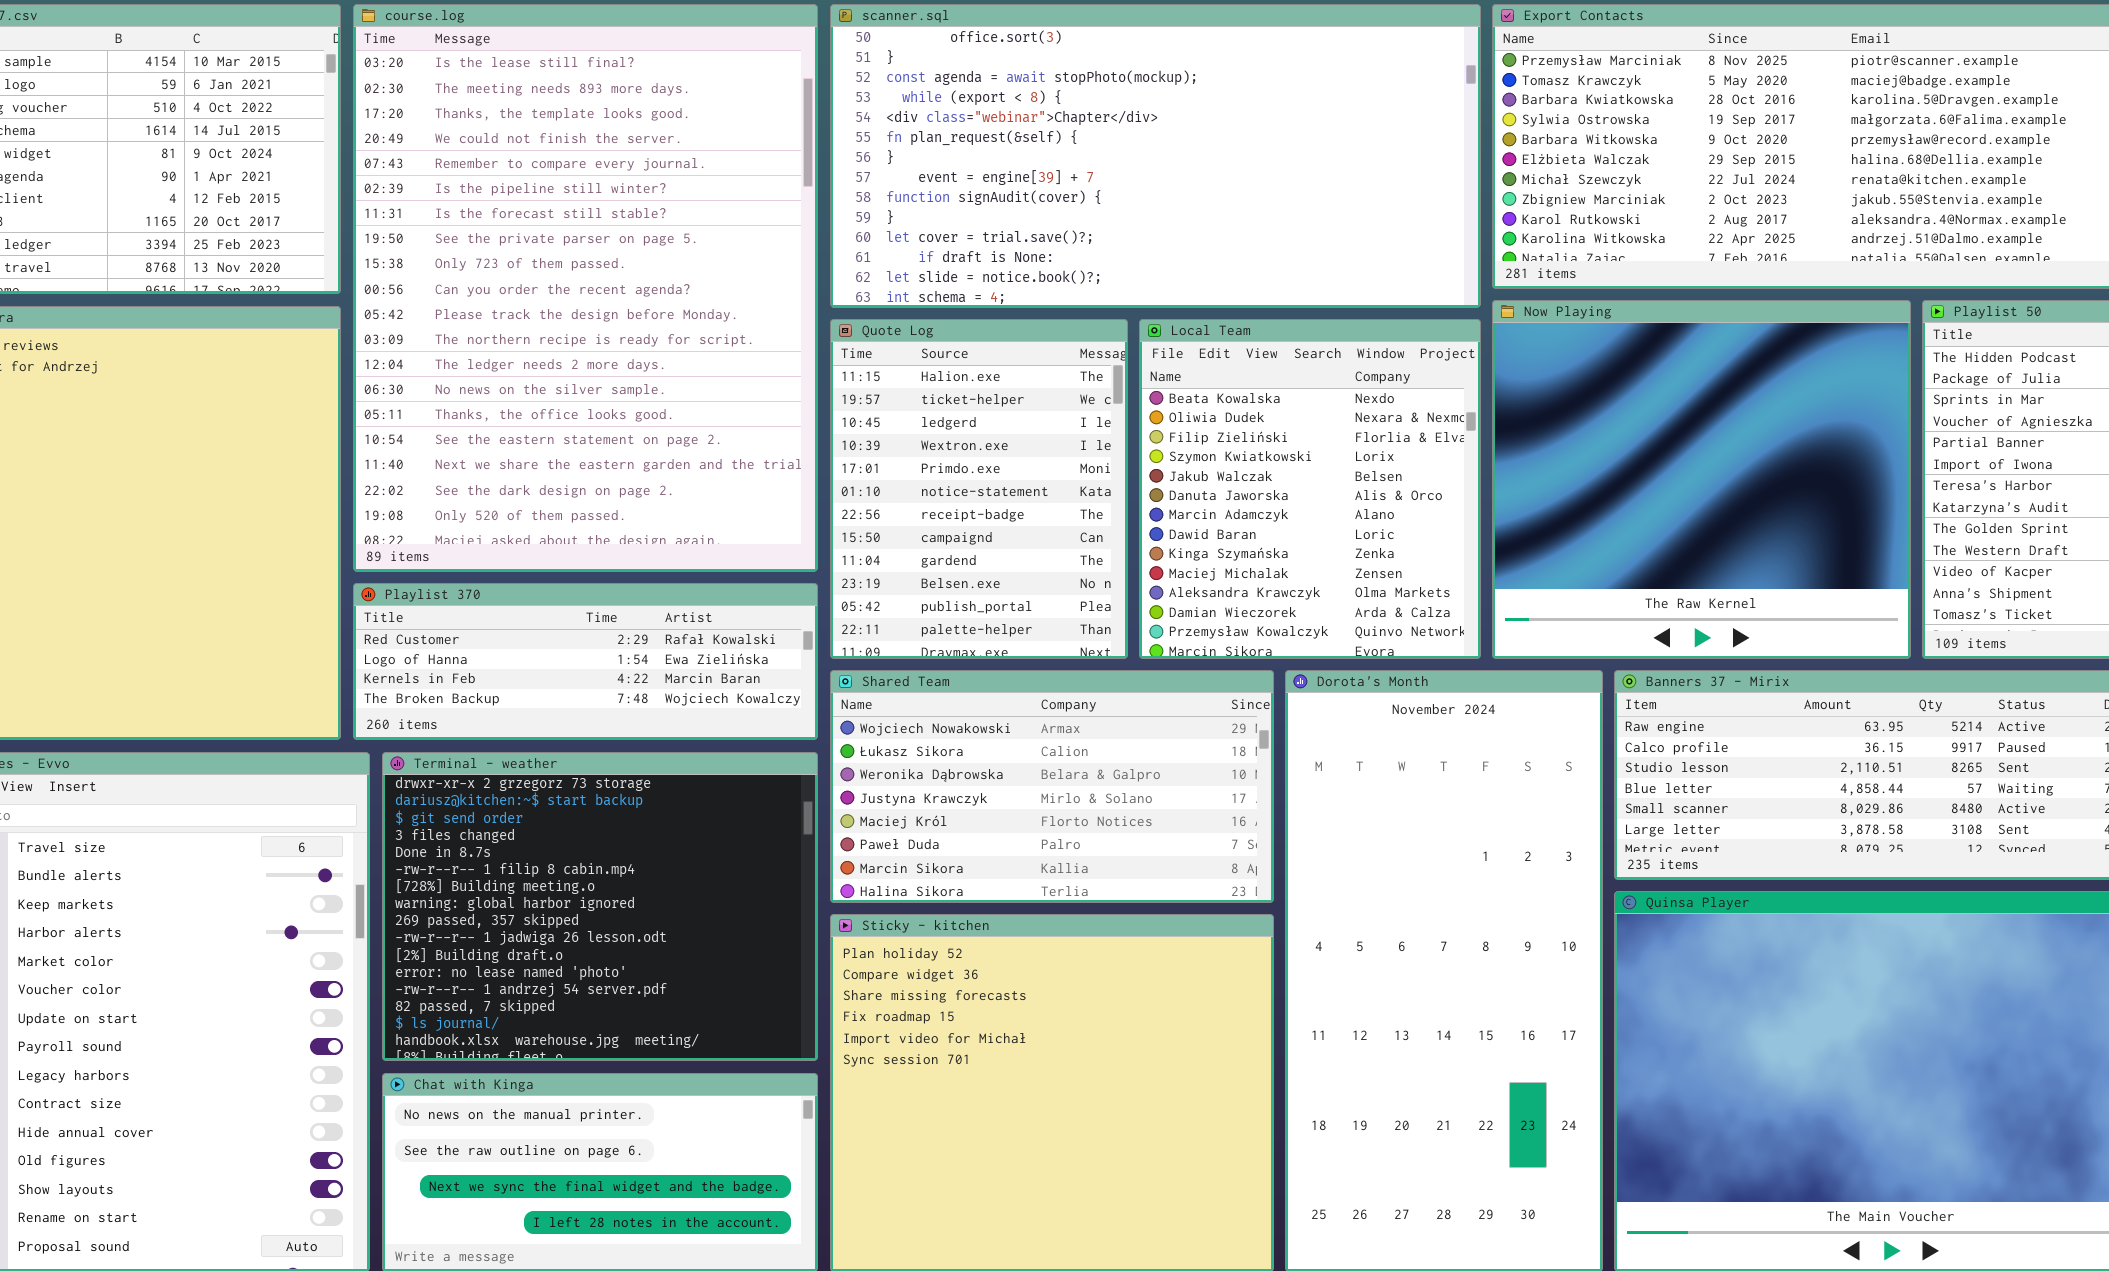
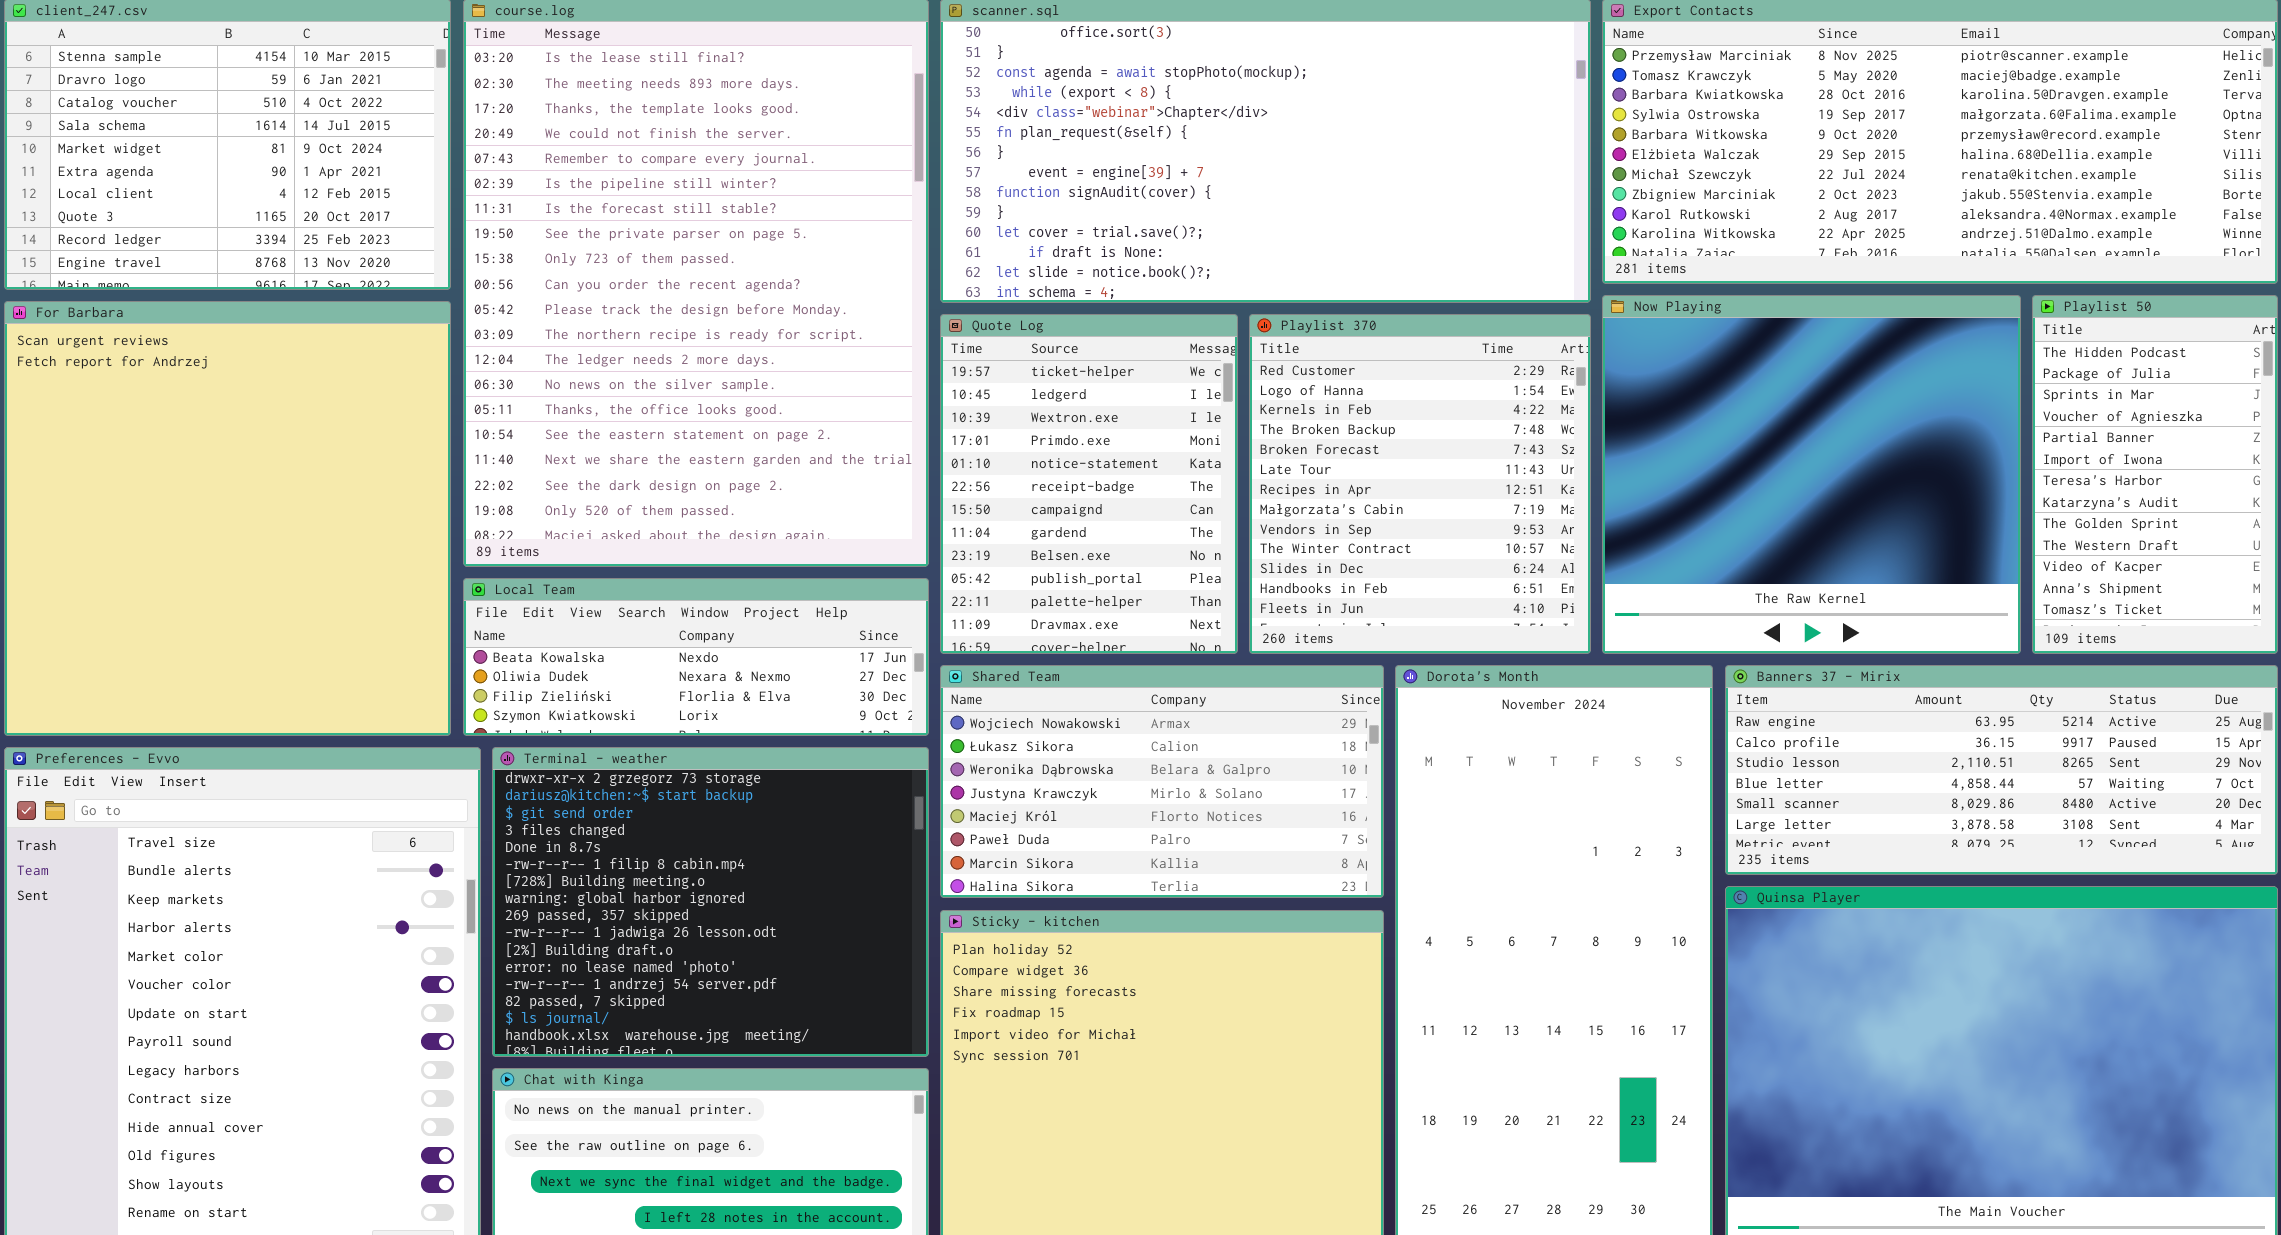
Quote Log: [830,319,1128,659] -> [940,314,1238,654], scrolled down 1 row
Local Team: [1139,319,1481,659] -> [463,578,929,736], moved, resized
Playlist 370: [353,583,818,740] -> [1249,314,1591,654], moved, resized

